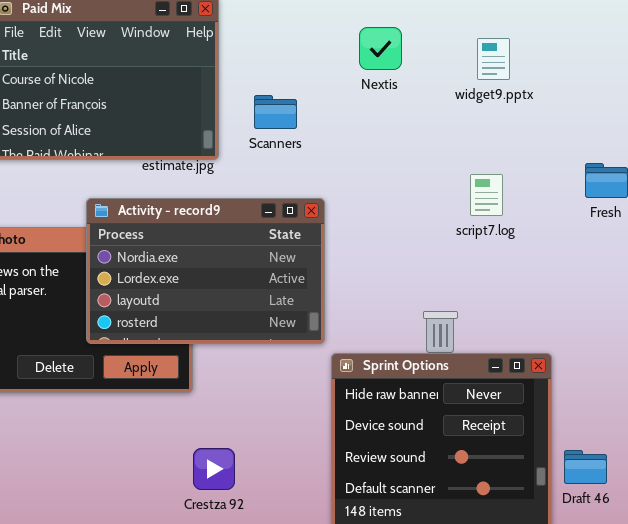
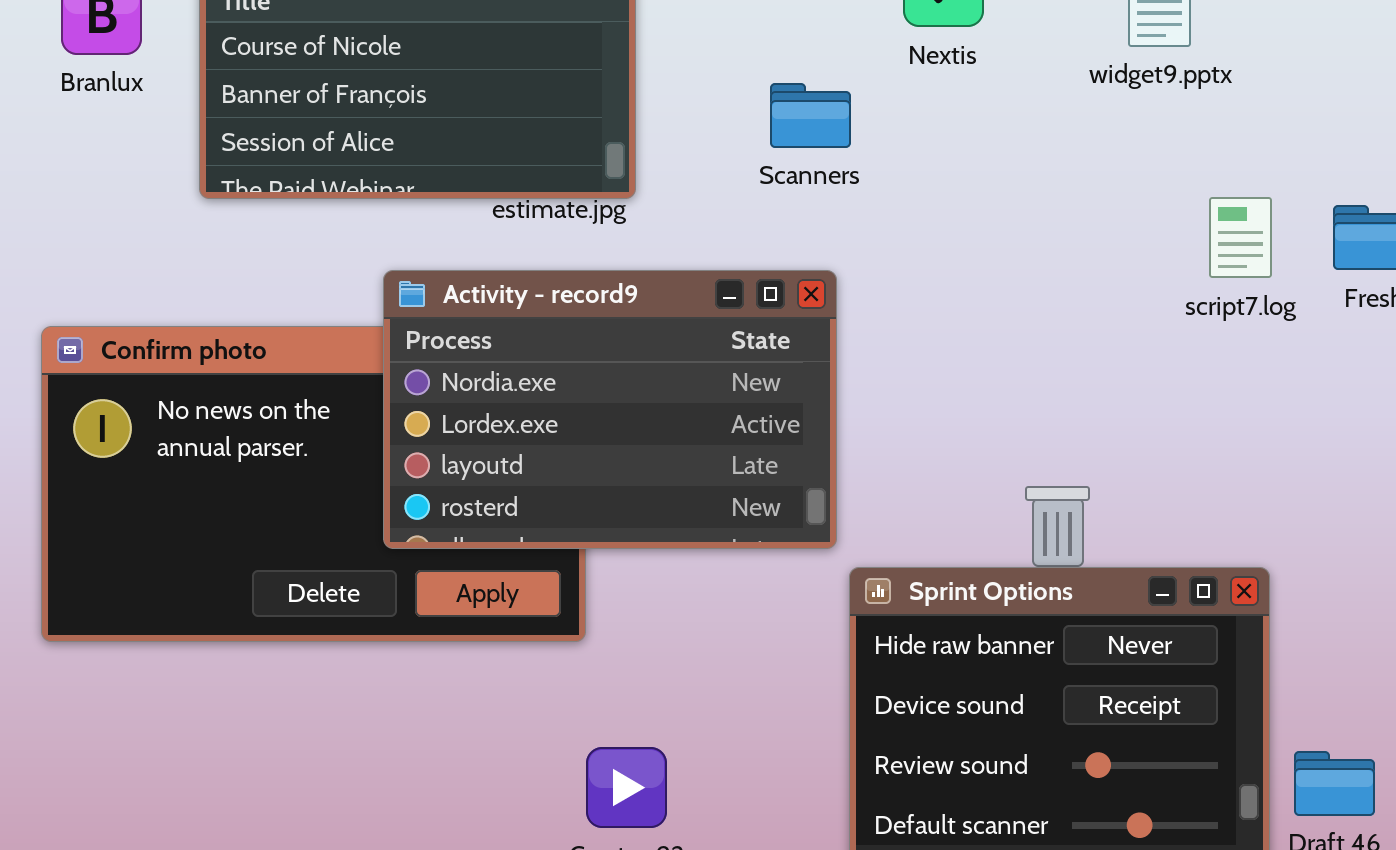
Scanners: [254,95,297,129] -> [770,83,851,148], moved
script7.log: [470,174,503,216] -> [1209,197,1272,278], moved

